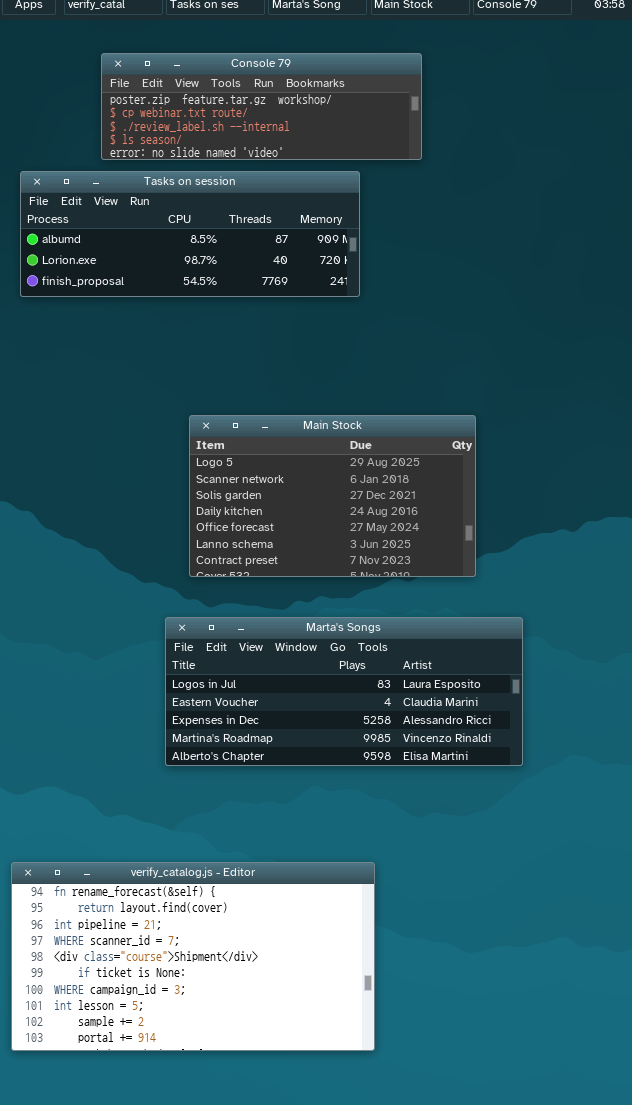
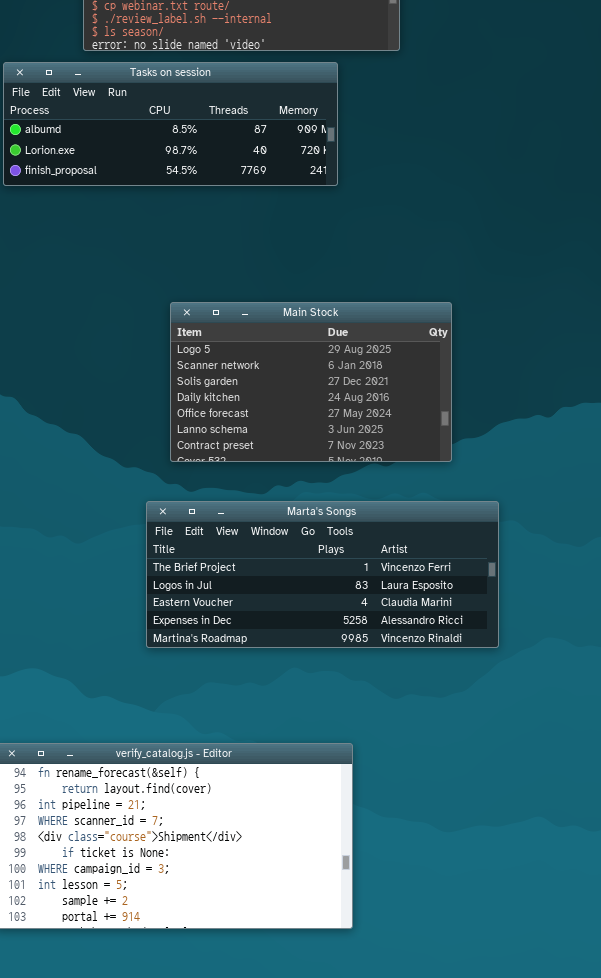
Marta's Songs: [165,617,523,766] -> [146,501,499,648], scrolled up 1 row

